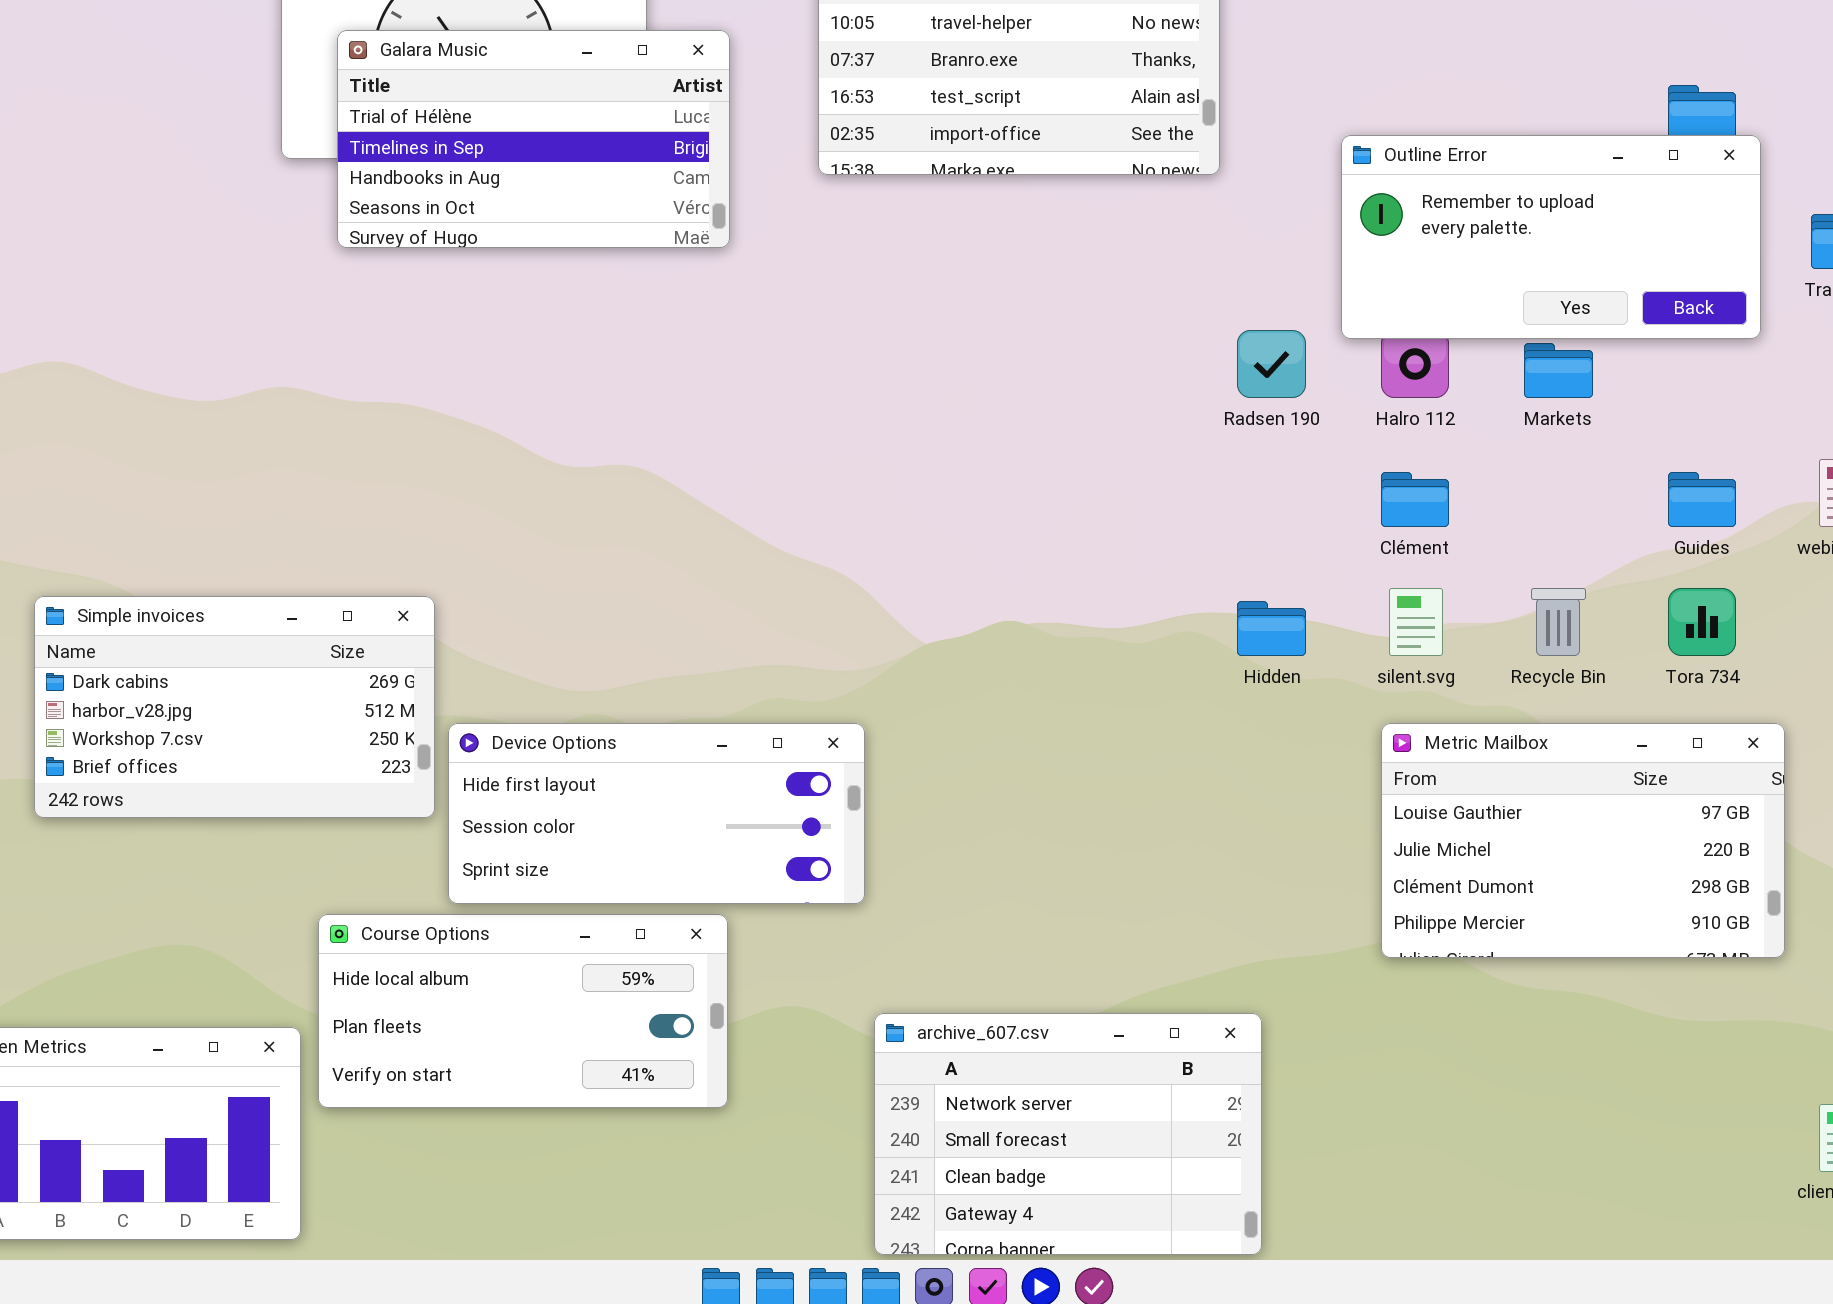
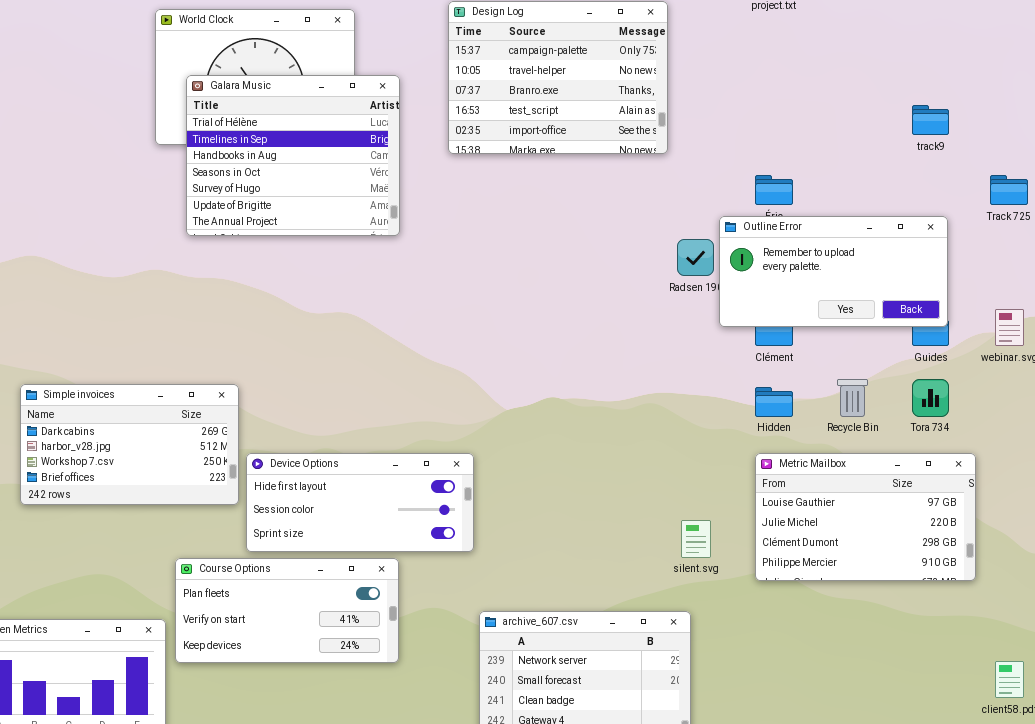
Galara Music: [337,30,730,248] -> [186,75,400,236], resized
Outline Error: [1341,135,1761,339] -> [719,216,948,327], moved
silent.svg: [1389,588,1443,656] -> [681,520,711,558], moved
Hidden: [1237,601,1306,656] -> [755,387,793,417], moved
Course Options: [318,914,728,1108] -> [175,558,399,663], scrolled down 1 row

